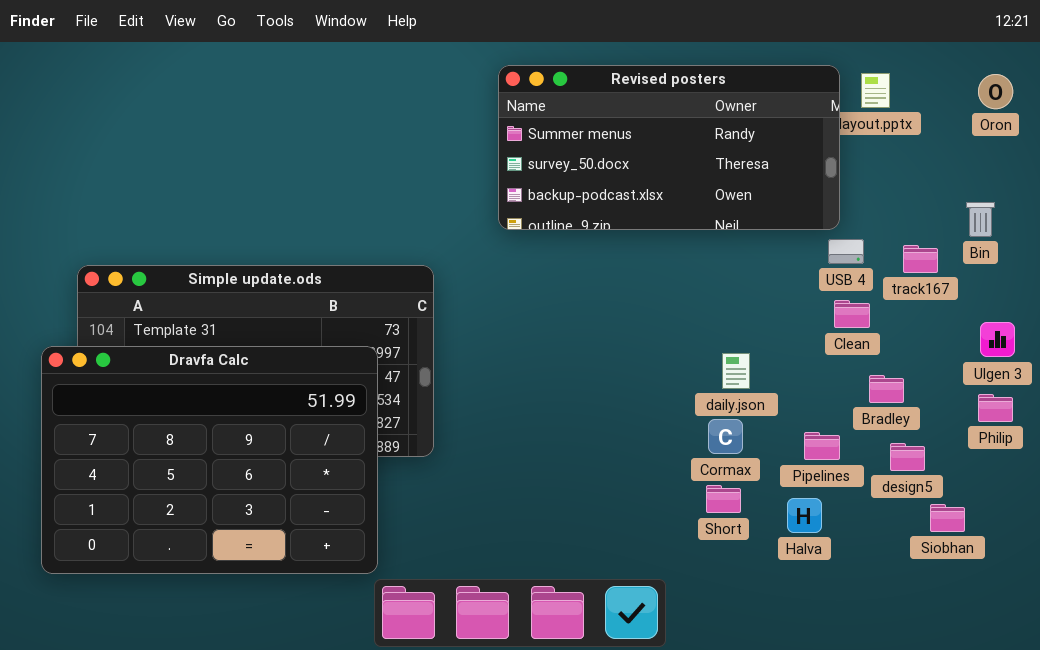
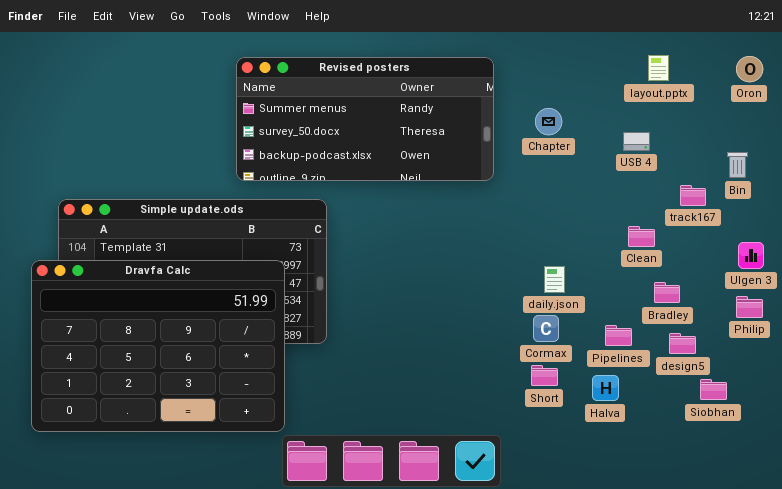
Revised posters: [498,65,840,230] -> [236,57,494,181], moved
USB 4: [828,239,864,264] -> [623,132,650,151], moved

